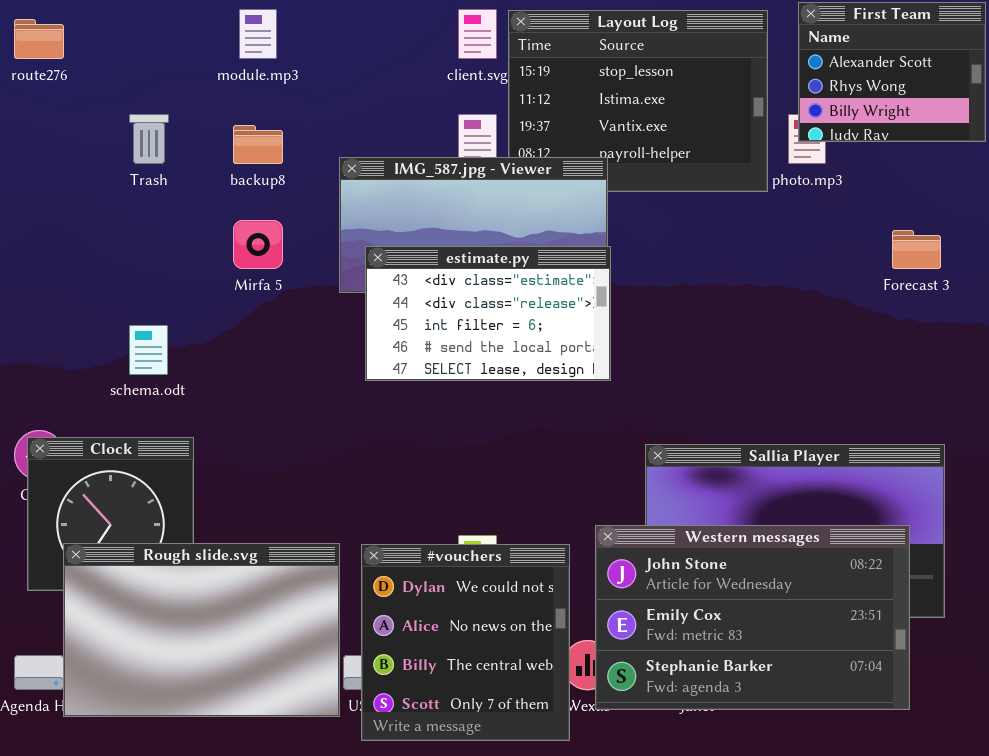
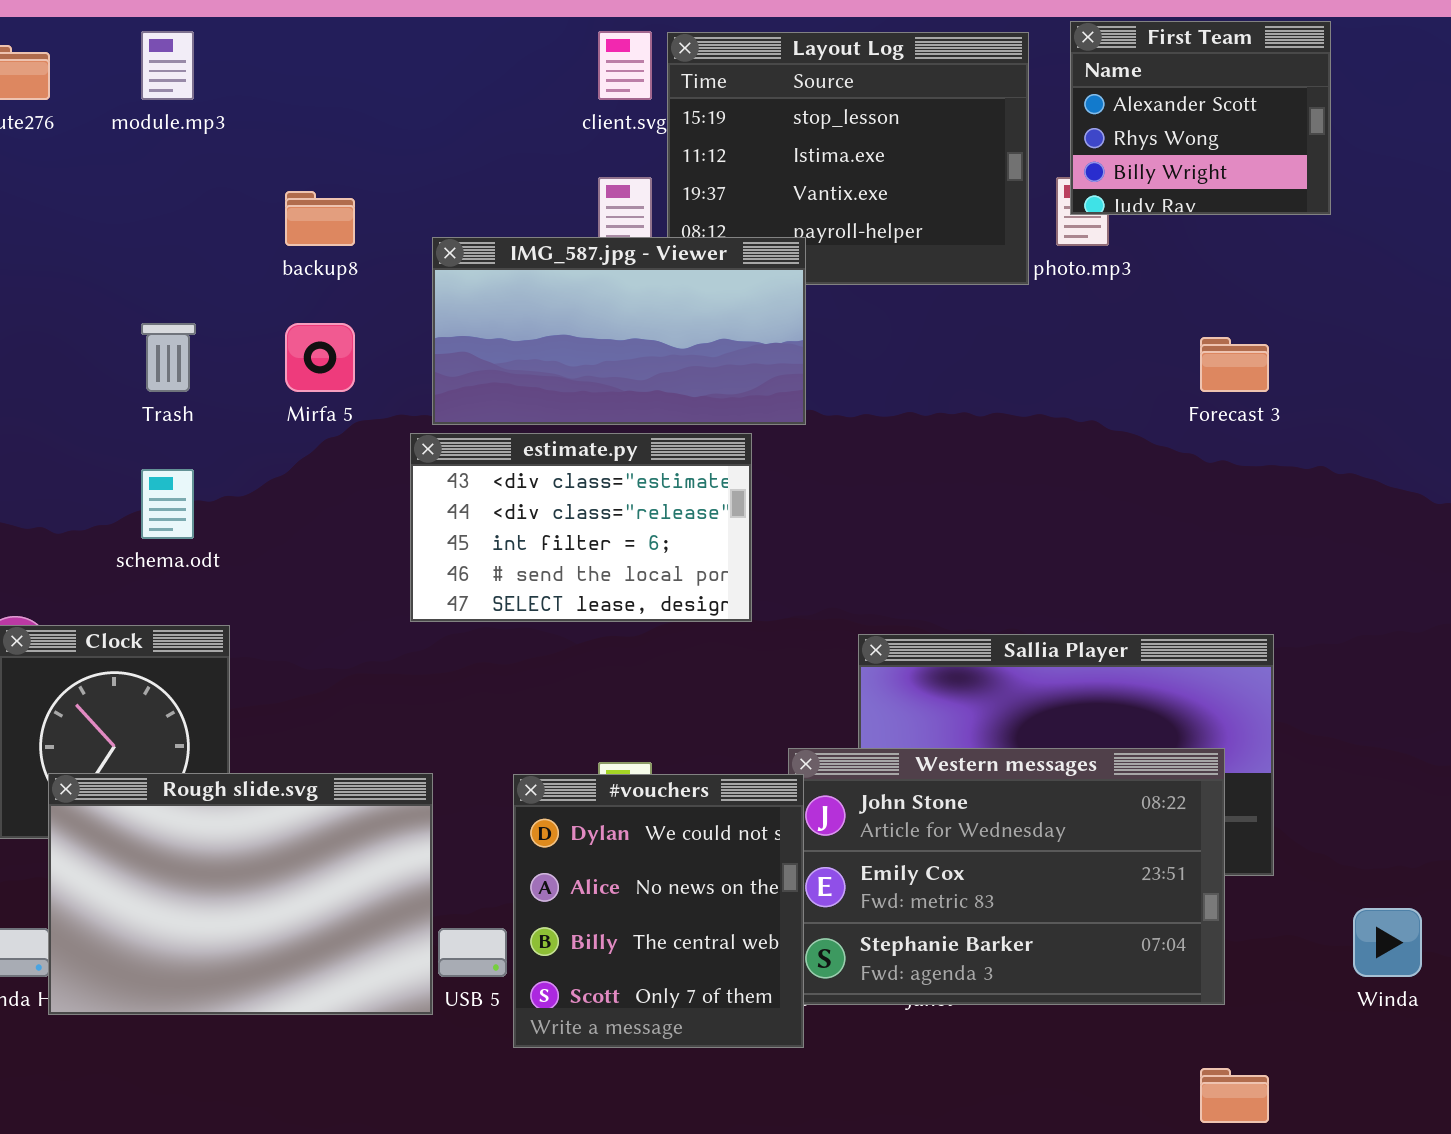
module.mp3: [239,9,277,59] -> [141,31,194,100], moved
Trash: [129,114,169,164] -> [141,323,196,392], moved
estimate.py: [365,246,611,381] -> [410,433,752,622], moved
#vouchers: [361,544,570,741] -> [513,774,804,1048], moved

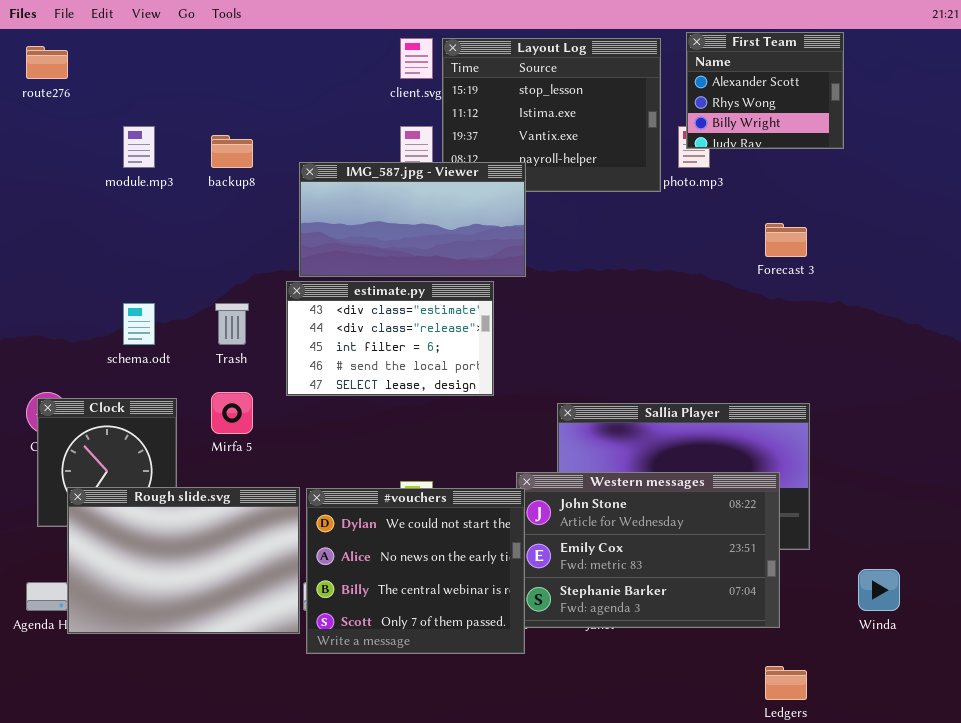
module.mp3: [141,31,194,100] -> [123,126,155,168], moved
Trash: [141,323,196,392] -> [215,303,249,345], moved
Mirfa 5: [285,323,355,392] -> [211,392,253,434], moved
#vouchers: [513,774,804,1048] -> [306,488,525,654], resized

